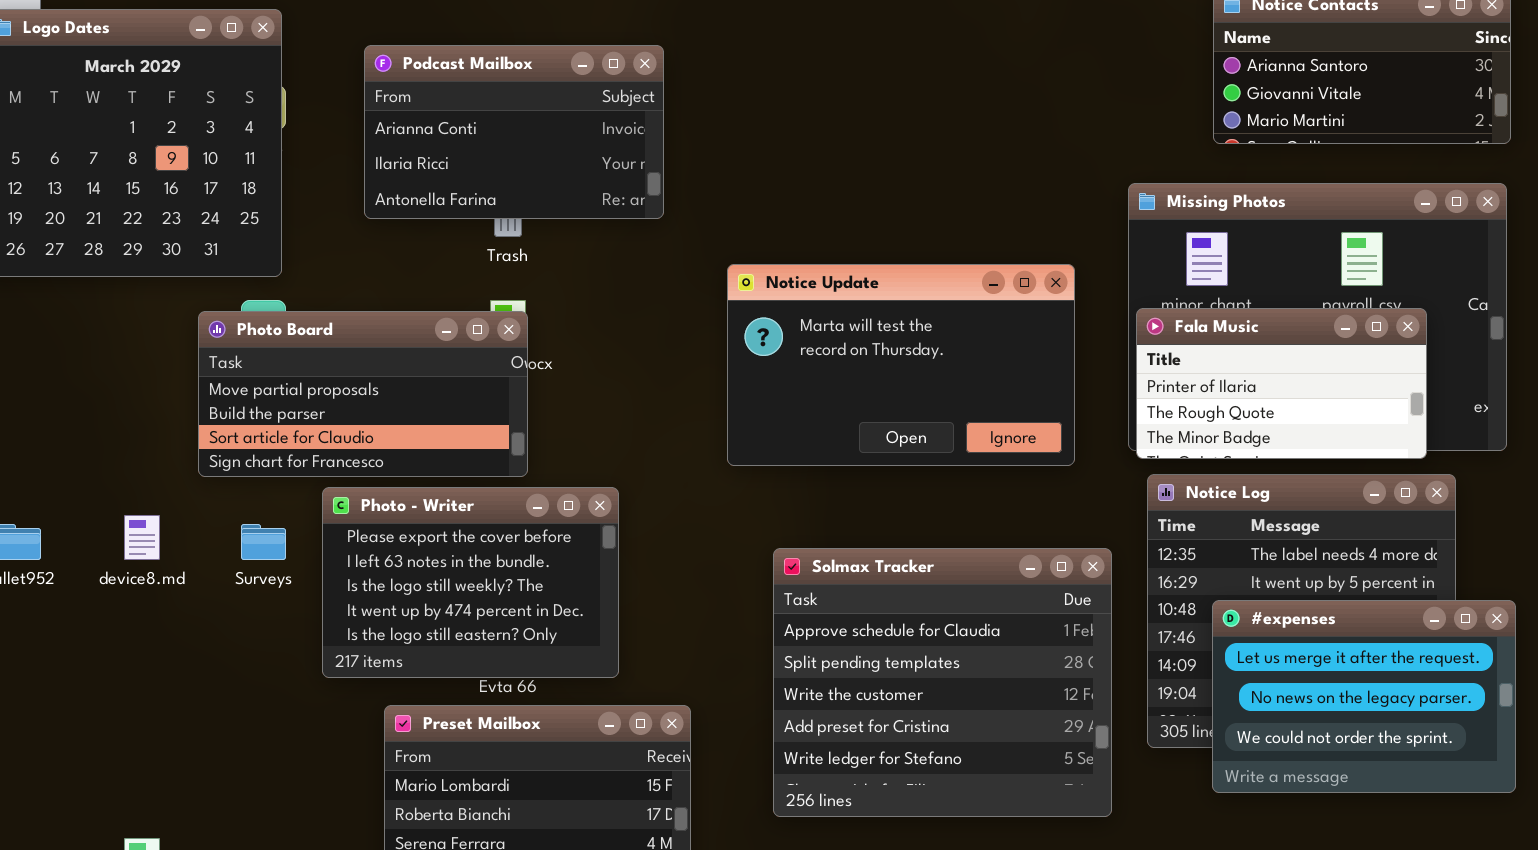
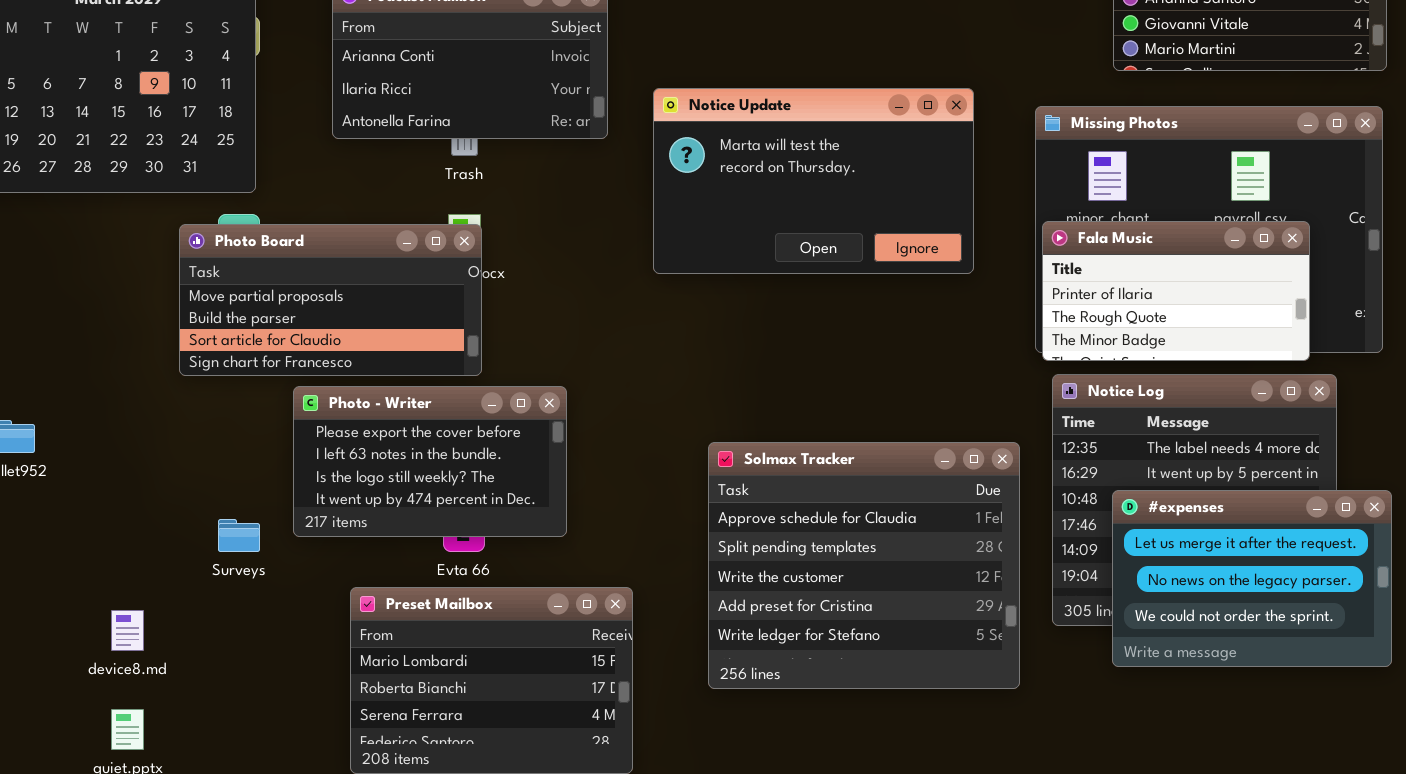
Notice Update: [727,264,1075,466] -> [653,88,974,274], moved
Photo - Writer: [322,487,619,678] -> [293,386,567,537], resized
device8.md: [124,515,160,560] -> [111,610,144,651], moved
Surveys: [241,524,286,560] -> [218,519,260,552], moved

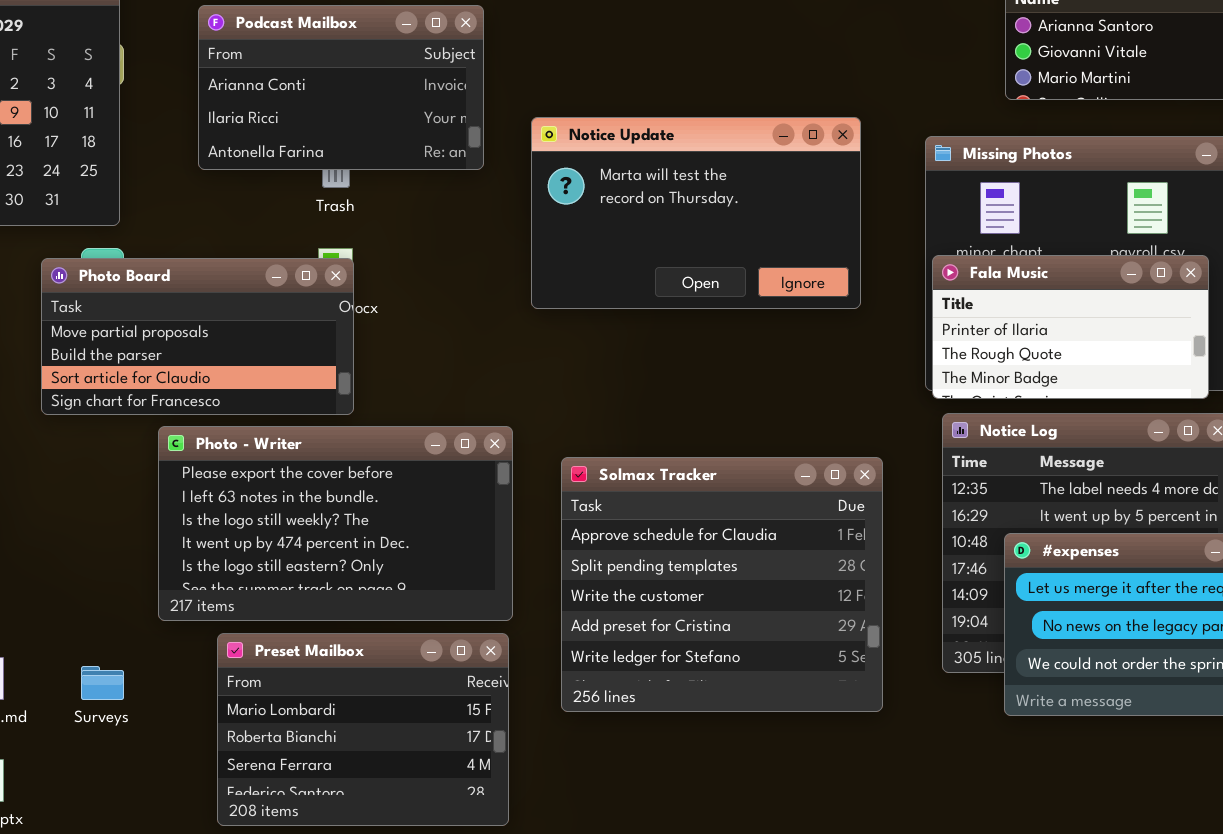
Photo - Writer: [293,386,567,537] -> [158,426,513,621], resized
Solmax Tracker: [708,442,1020,689] -> [561,457,883,712], moved
Surveys: [218,519,260,552] -> [81,666,124,700], moved

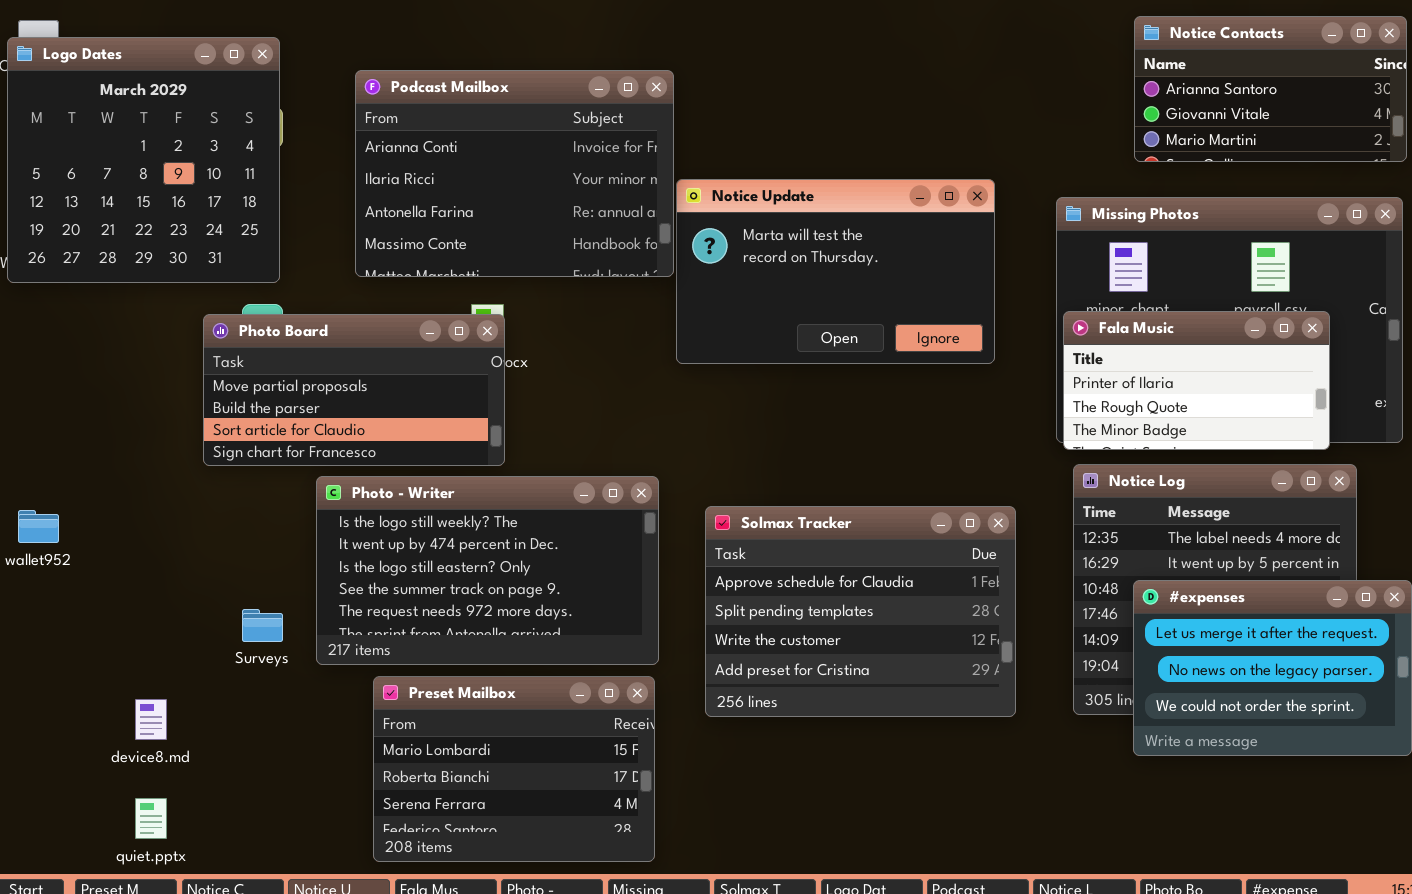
Podcast Mailbox: [198,5,484,170] -> [355,70,674,277], resized
Photo - Writer: [158,426,513,621] -> [316,476,659,665], scrolled down 2 rows
Solmax Tracker: [561,457,883,712] -> [705,506,1016,717], resized
Surveys: [81,666,124,700] -> [242,609,283,642], moved

